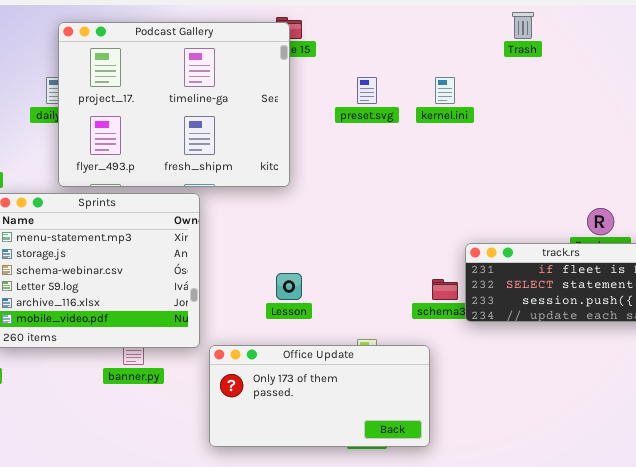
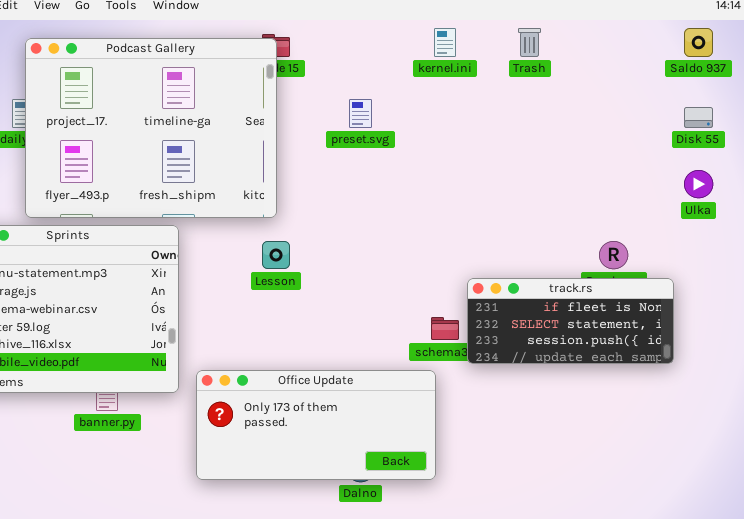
kernel.ini: [435,77,455,104] -> [434,28,456,57], moved
Lesson: [276,273,302,300] -> [262,241,290,269], moved
Office Update: [209,345,430,447] -> [196,370,436,480], moved

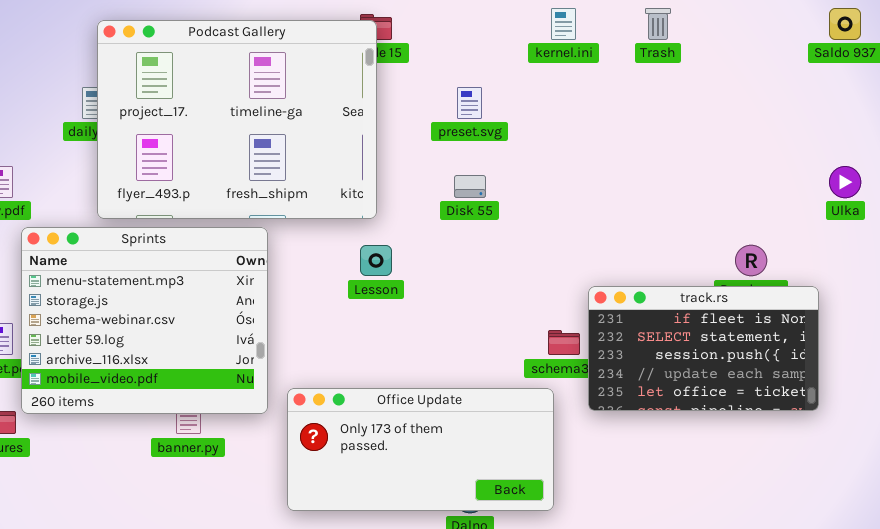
Disk 55: [684,107,713,128] -> [454,175,486,198], moved
track.rs: [467,278,674,364] -> [588,286,819,411], resized

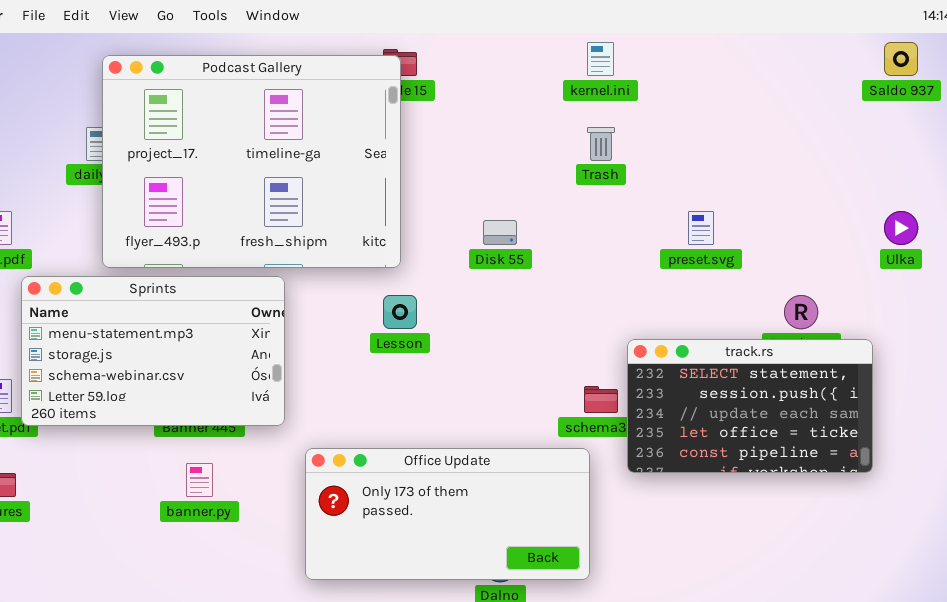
Trash: [645,8,671,40] -> [587,127,615,161], moved
preset.svg: [457,87,482,119] -> [688,211,714,245], moved
Sprints: [21,227,268,414] -> [21,276,285,426], resized
track.rs: [588,286,819,411] -> [627,339,873,473], scrolled down 1 row

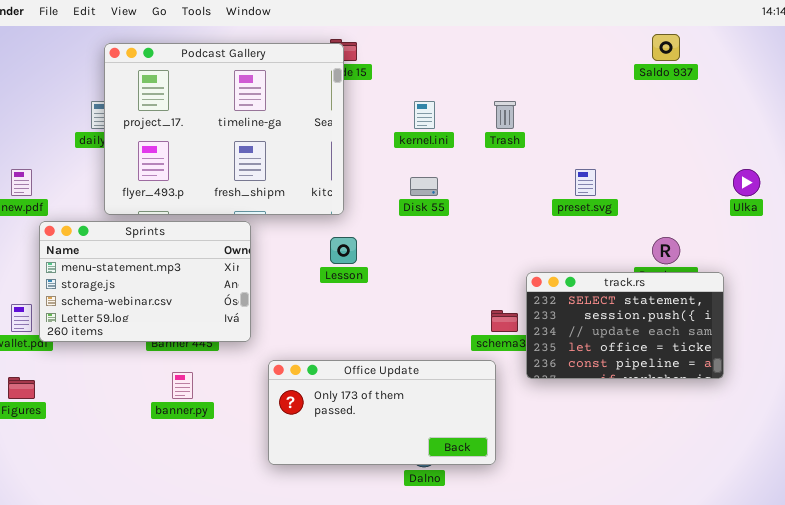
kernel.ini: [587,42,614,76] -> [414,101,435,129], moved
Saldo 937: [884,42,918,76] -> [652,34,680,61], moved

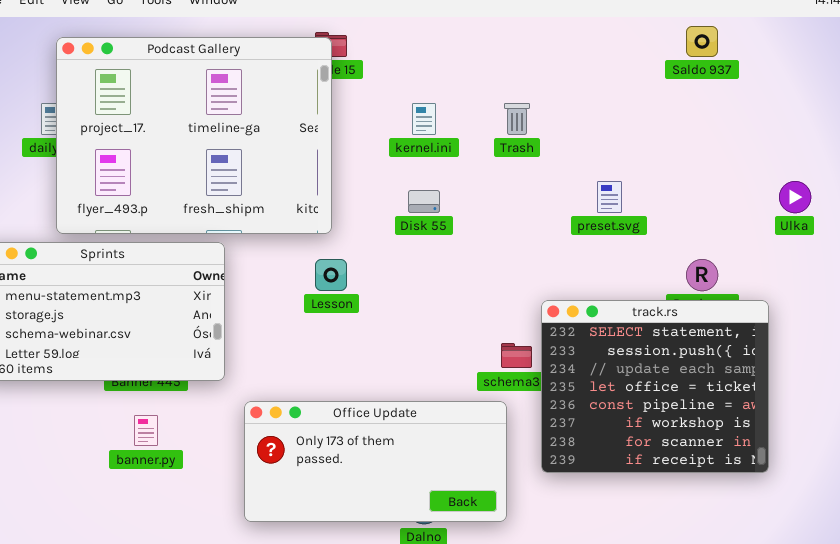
track.rs: [526,272,724,379] -> [541,300,769,473], resized

